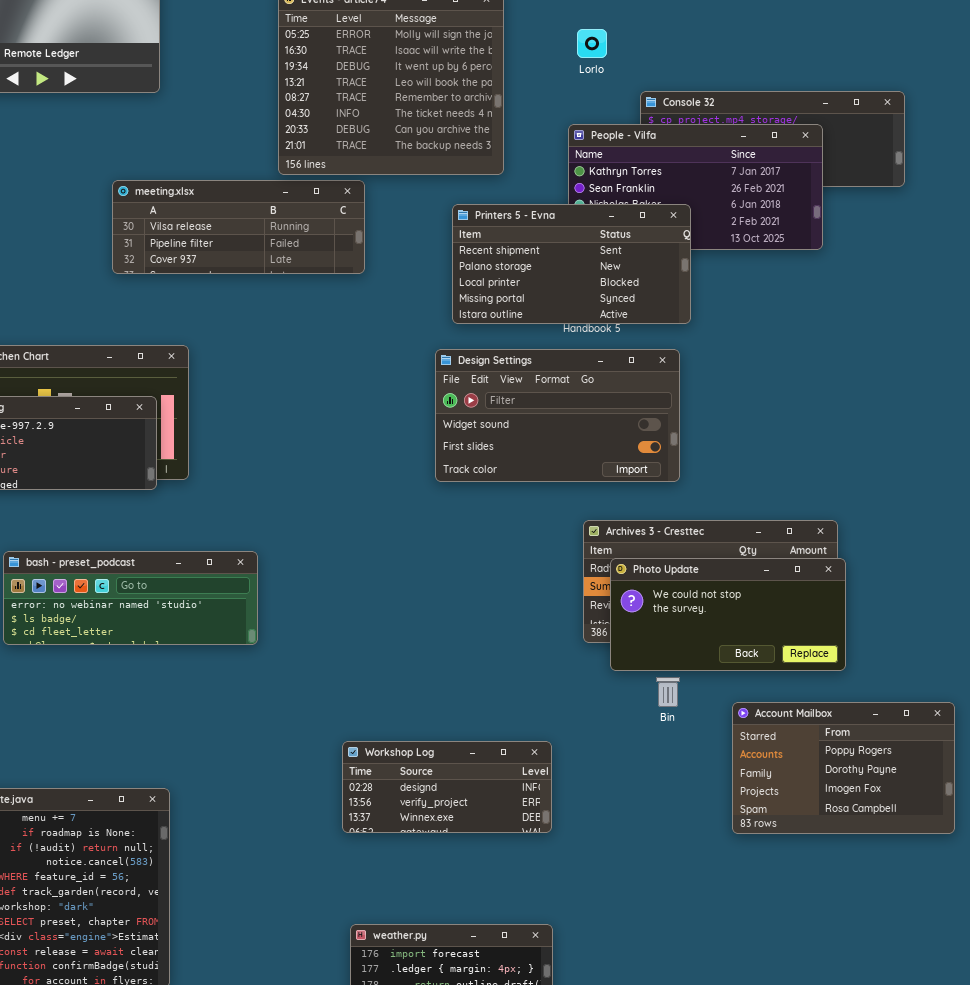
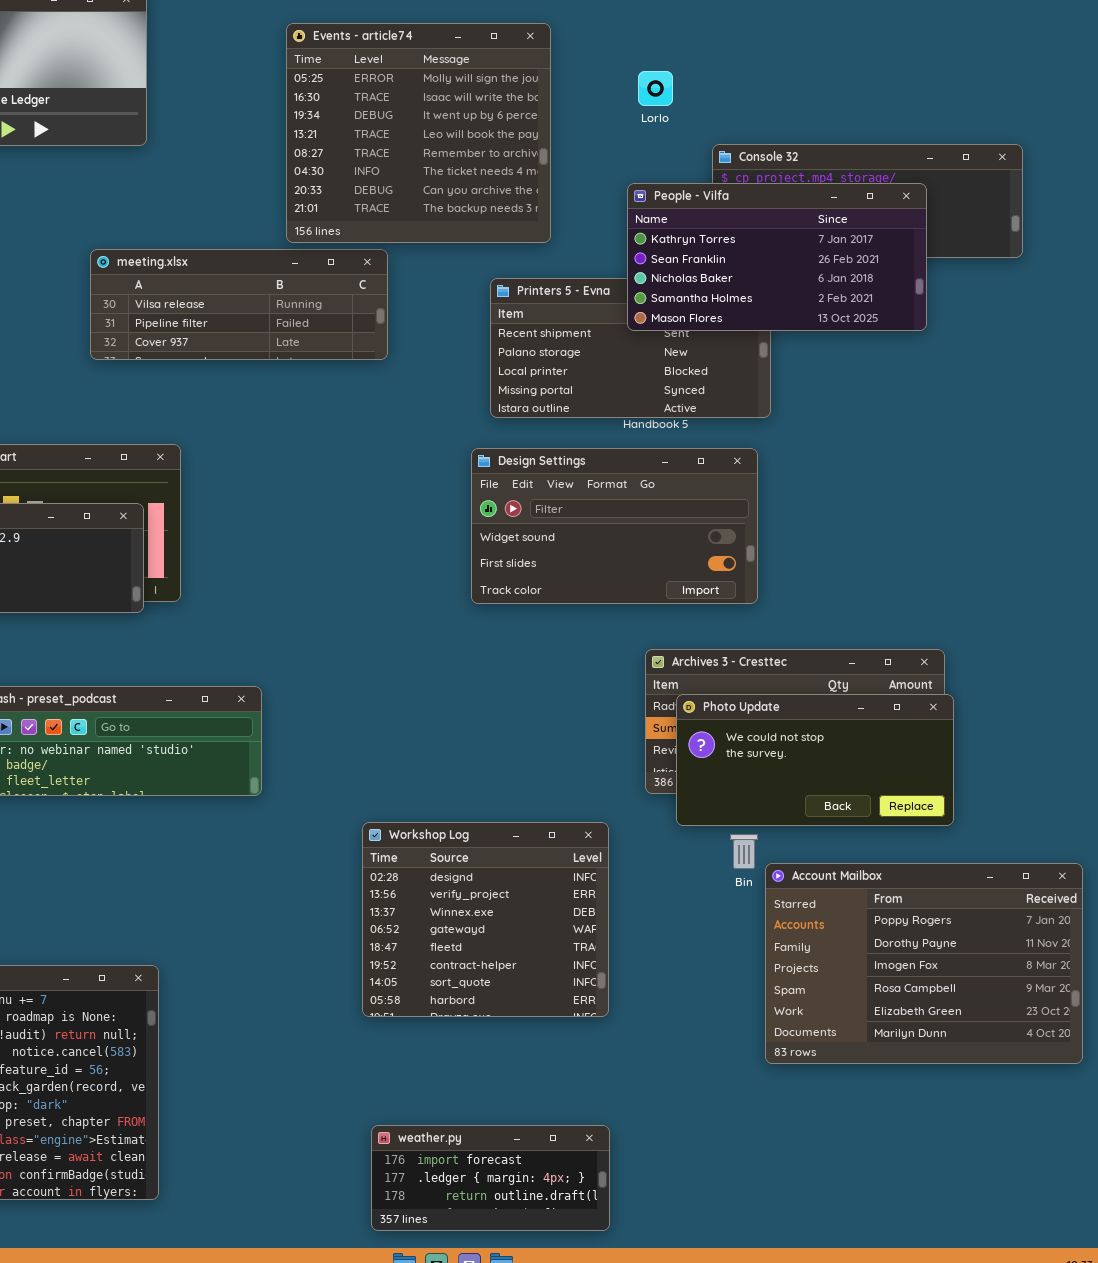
People - Vilfa: [568,124,823,250] -> [627,183,927,331], raised
Account Mailbox: [732,702,955,834] -> [765,863,1083,1064], resized
Workshop Log: [342,741,552,833] -> [362,822,609,1017], resized

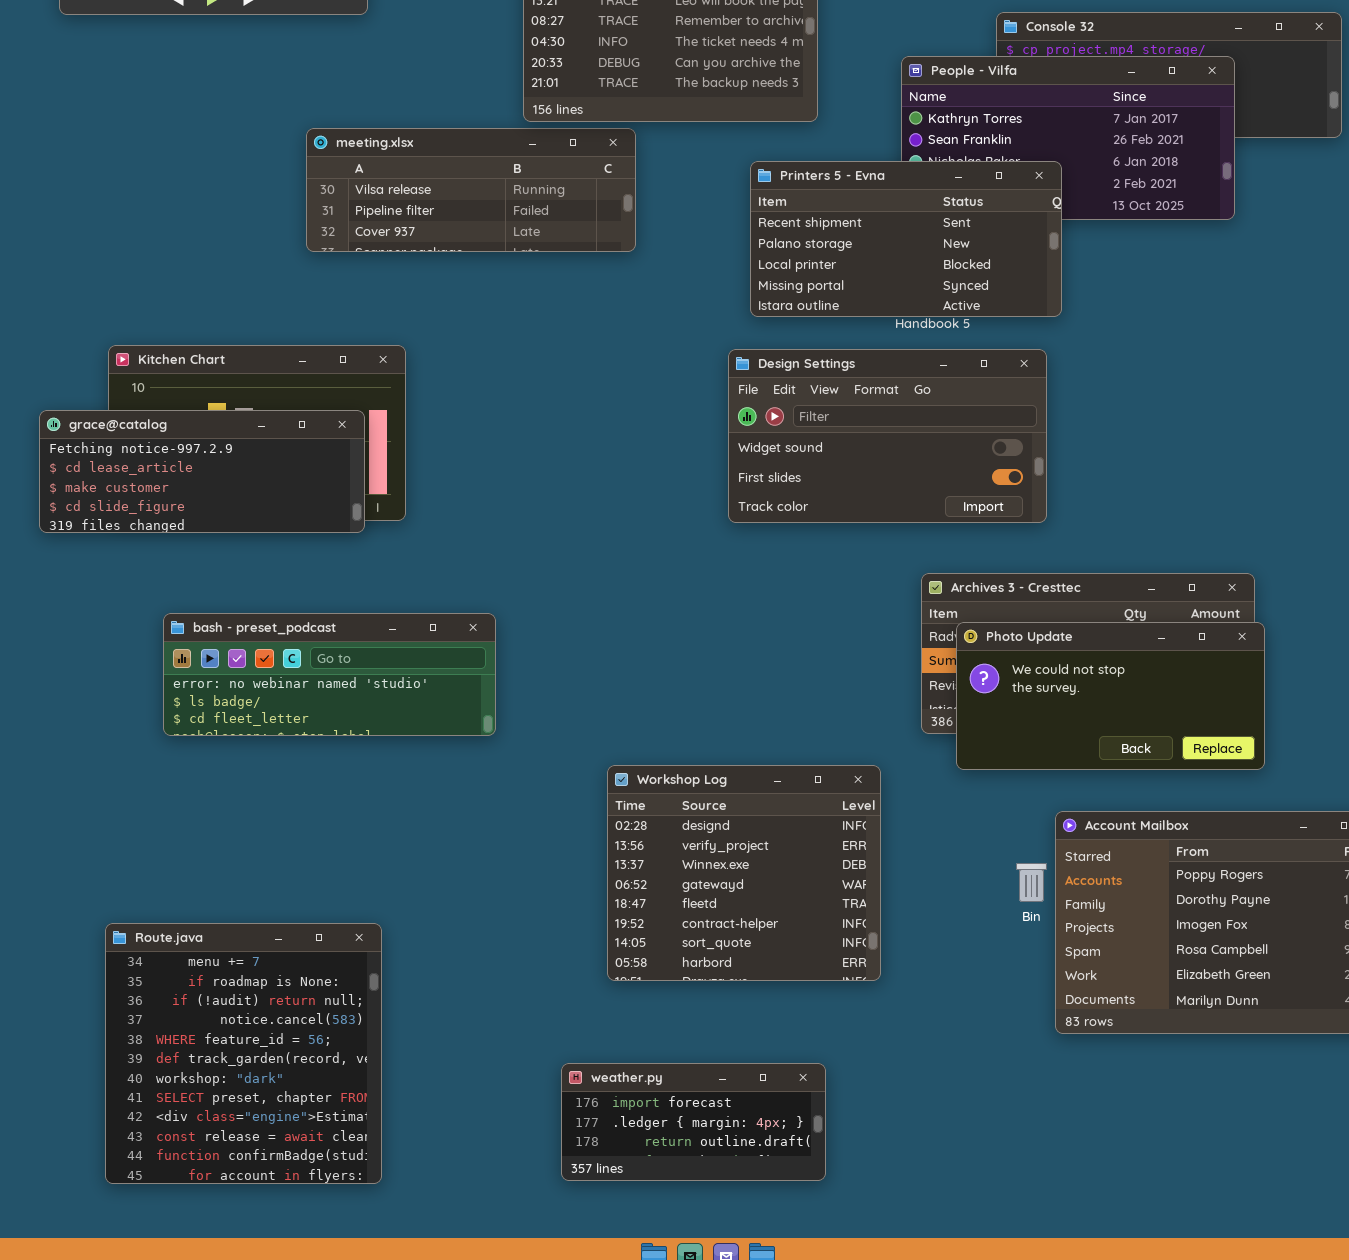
Printers 5 - Evna: [490,278,771,418] -> [750,161,1062,317], raised
Bin: [730,834,758,869] -> [1016,863,1047,902], moved
weather.py: [371,1125,610,1231] -> [561,1063,826,1181], moved

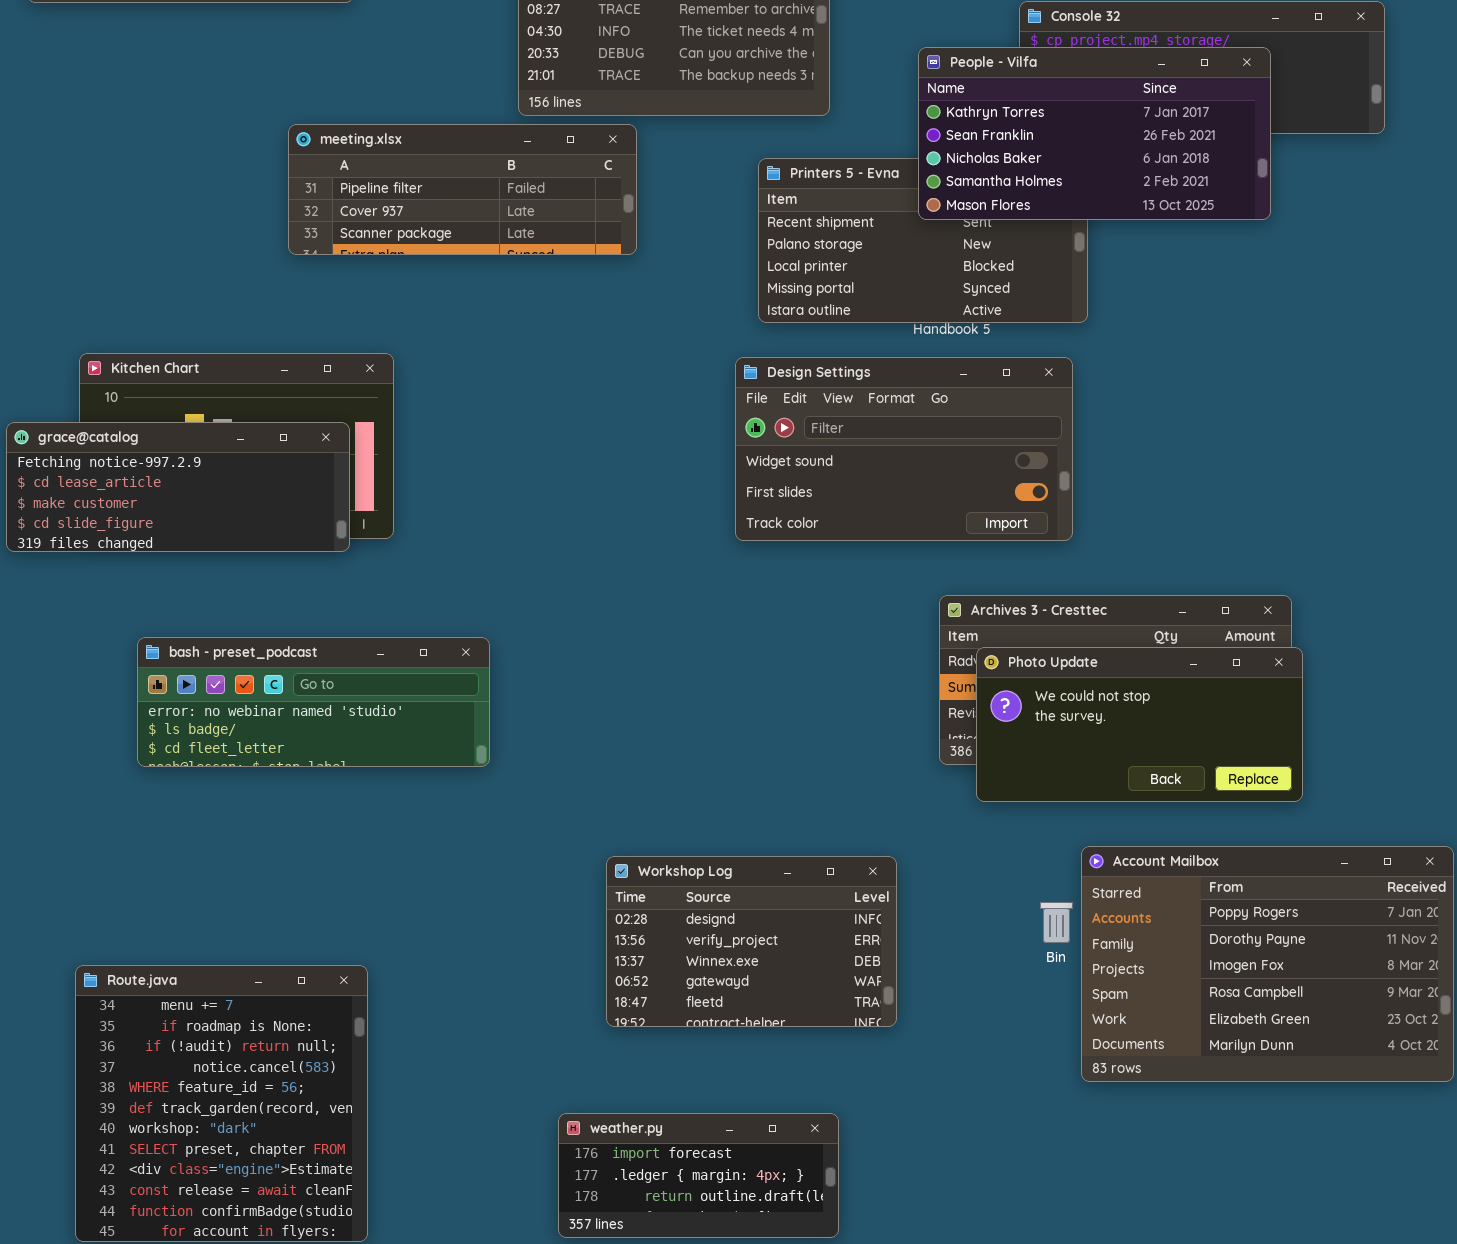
People - Vilfa: [901,56,1235,220] -> [918,47,1271,220], raised
meeting.xlsx: [306,128,636,252] -> [288,124,637,255], scrolled down 1 row
Workshop Log: [607,765,881,981] -> [606,856,897,1027], resized

